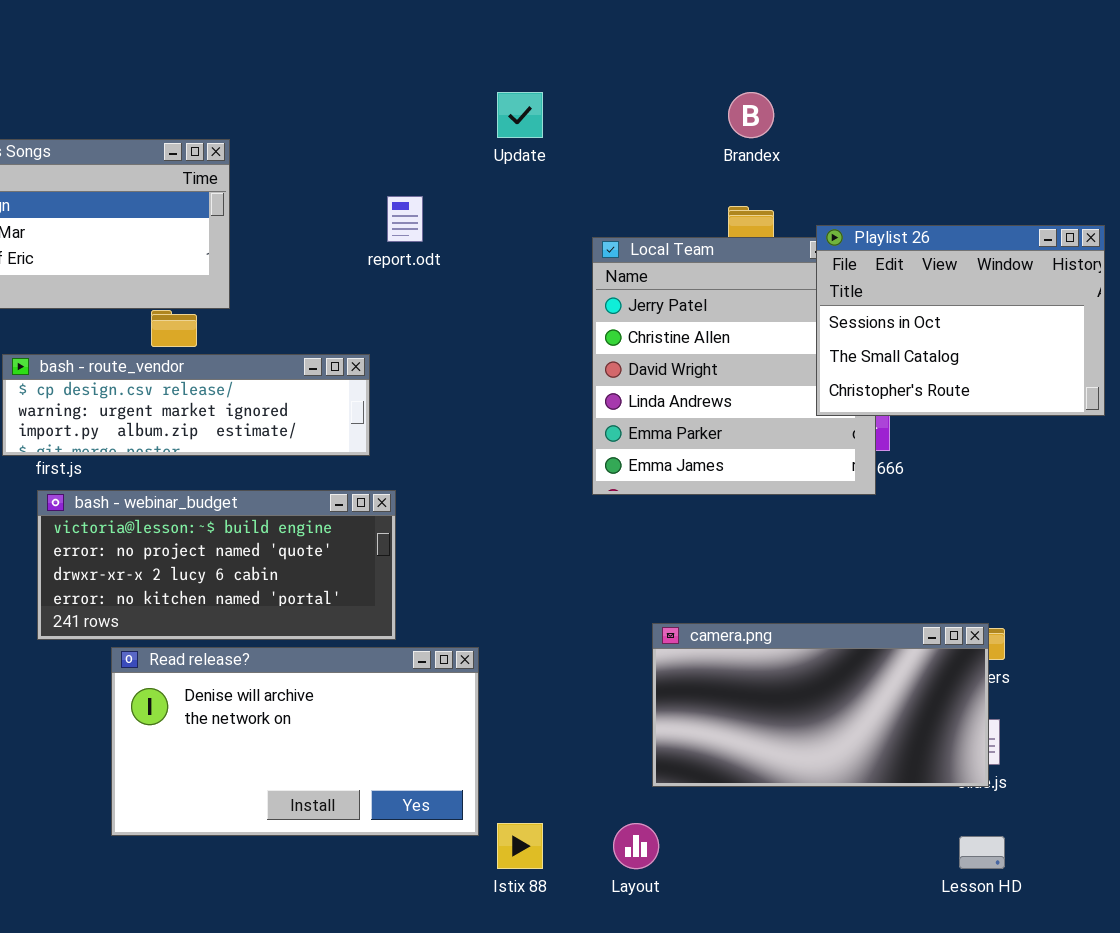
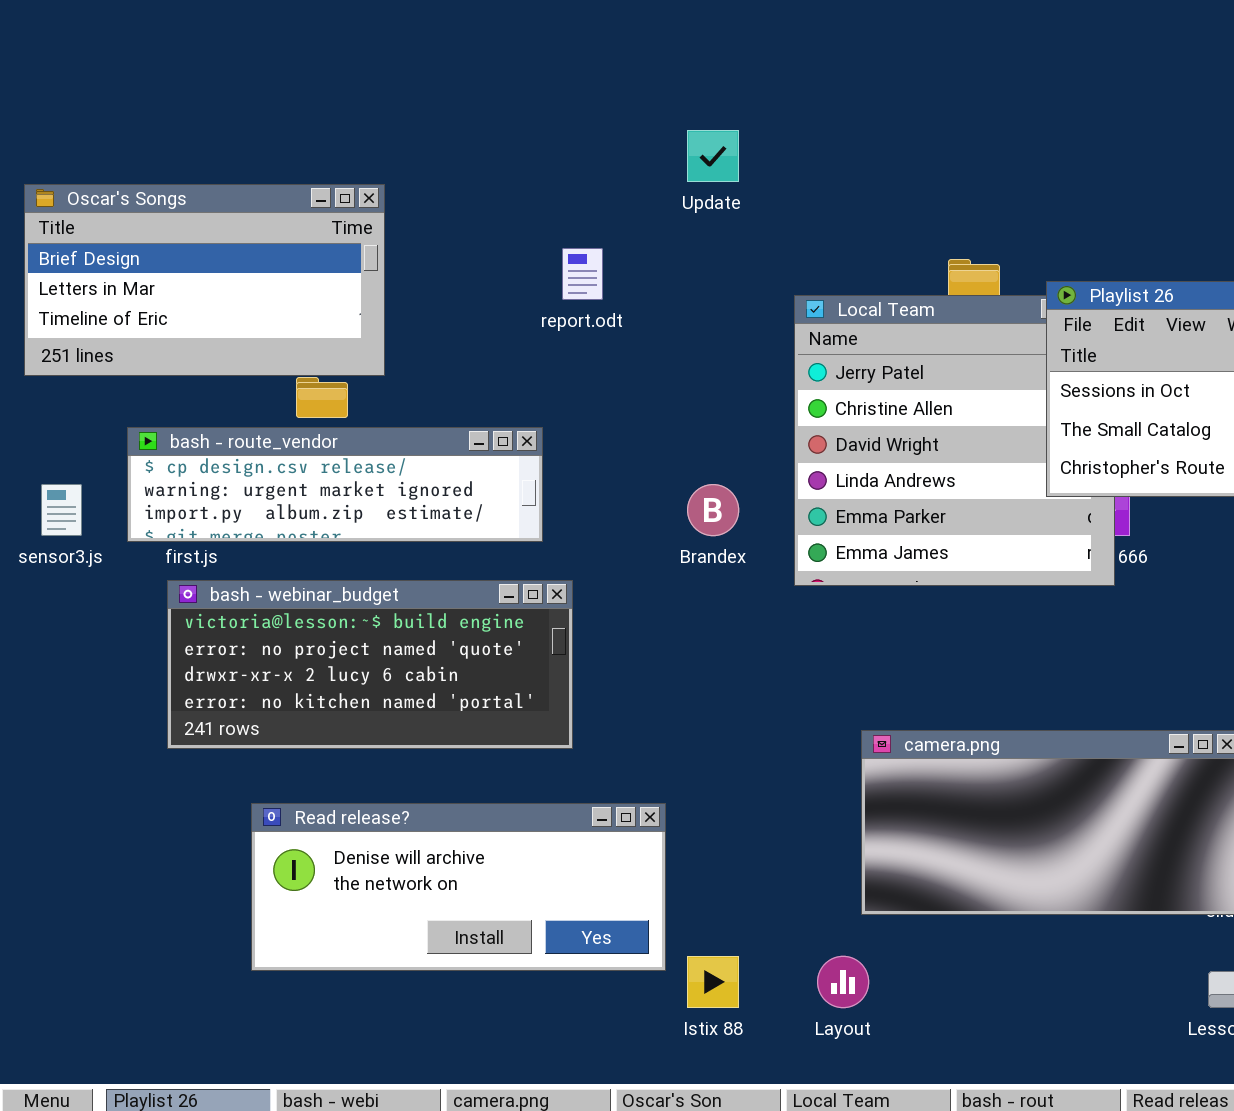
Brandex: [728,92,774,138] -> [687,484,739,536], moved
Read release?: [111,647,479,836] -> [251,803,666,971], resized

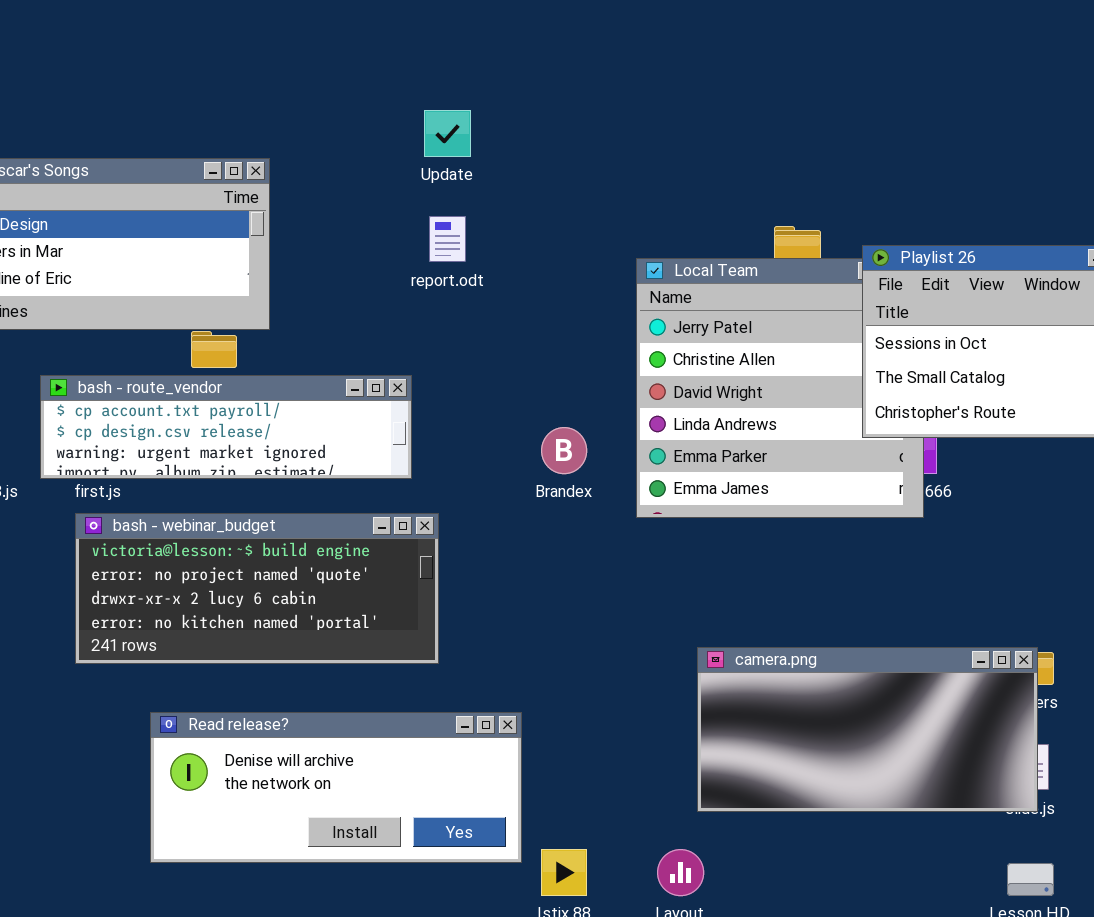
Update: [687,130,739,182] -> [424,110,471,157], moved
bash - route_vendor: [127,427,543,542] -> [40,375,412,479], scrolled up 1 row

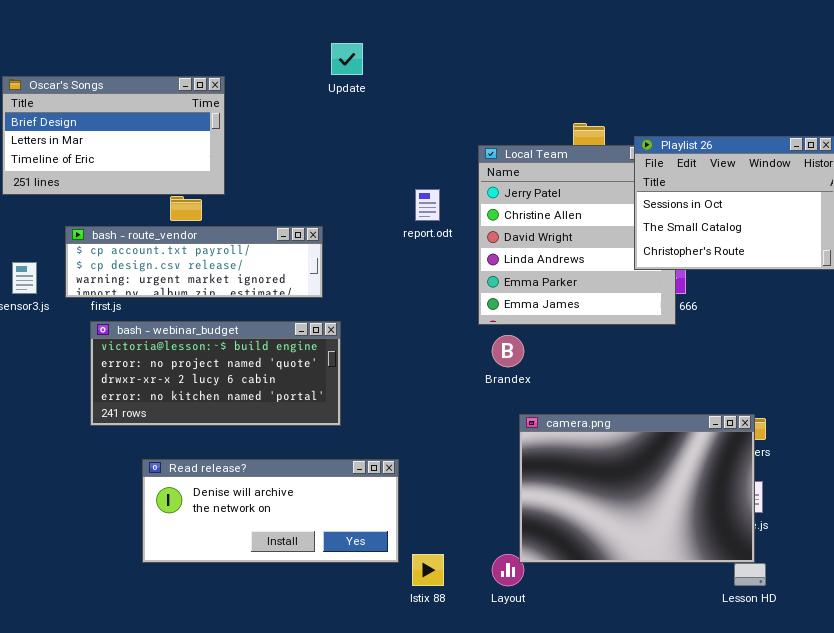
report.odt: [429,216,466,262] -> [415,189,440,221], moved
Brandex: [541,427,587,474] -> [492,335,524,367], moved
camera.png: [697,647,1038,812] -> [519,414,755,563], resized

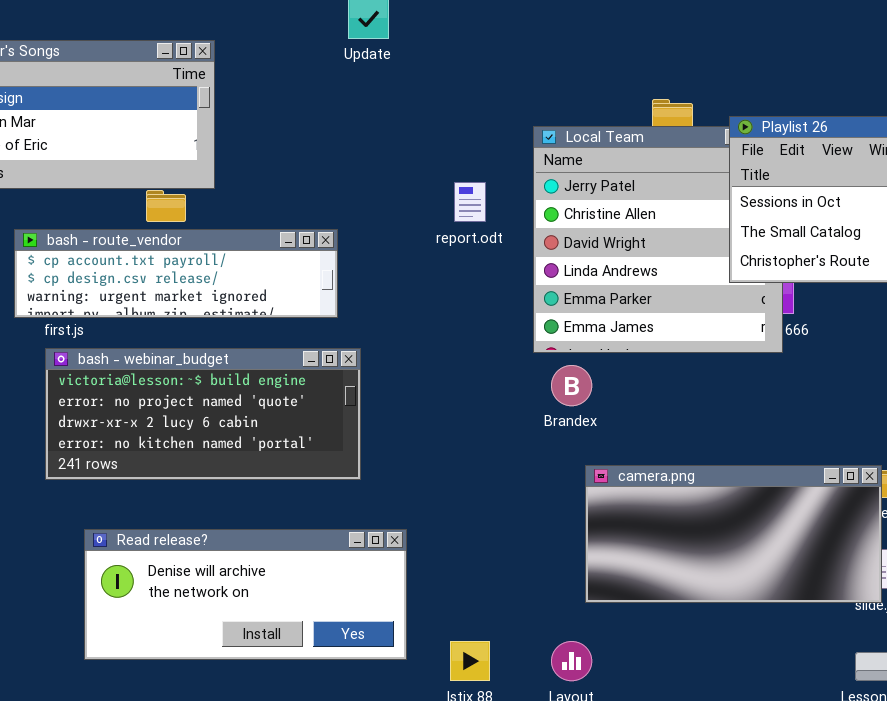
camera.png: [519,414,755,563] -> [585,465,882,603], resized
Read release?: [142,459,399,563] -> [84,529,407,660], moved

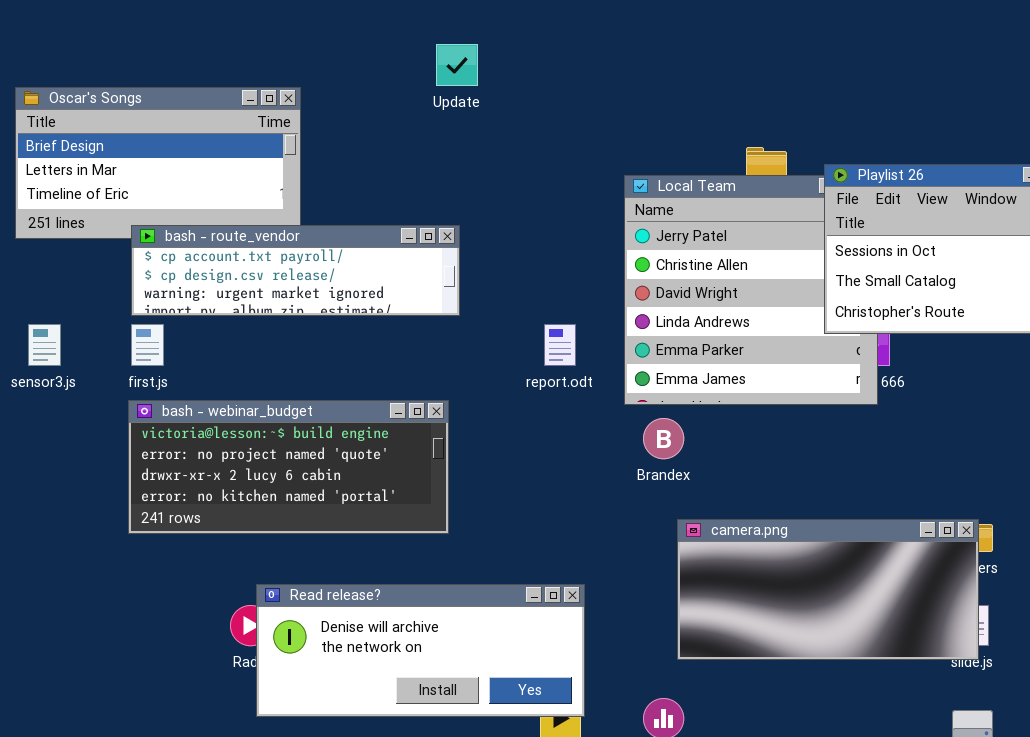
report.odt: [454,182,486,222] -> [544,324,576,366], moved
bash - route_vendor: [14,229,338,318] -> [131,225,460,316], moved
Read release?: [84,529,407,660] -> [256,584,585,717], moved

